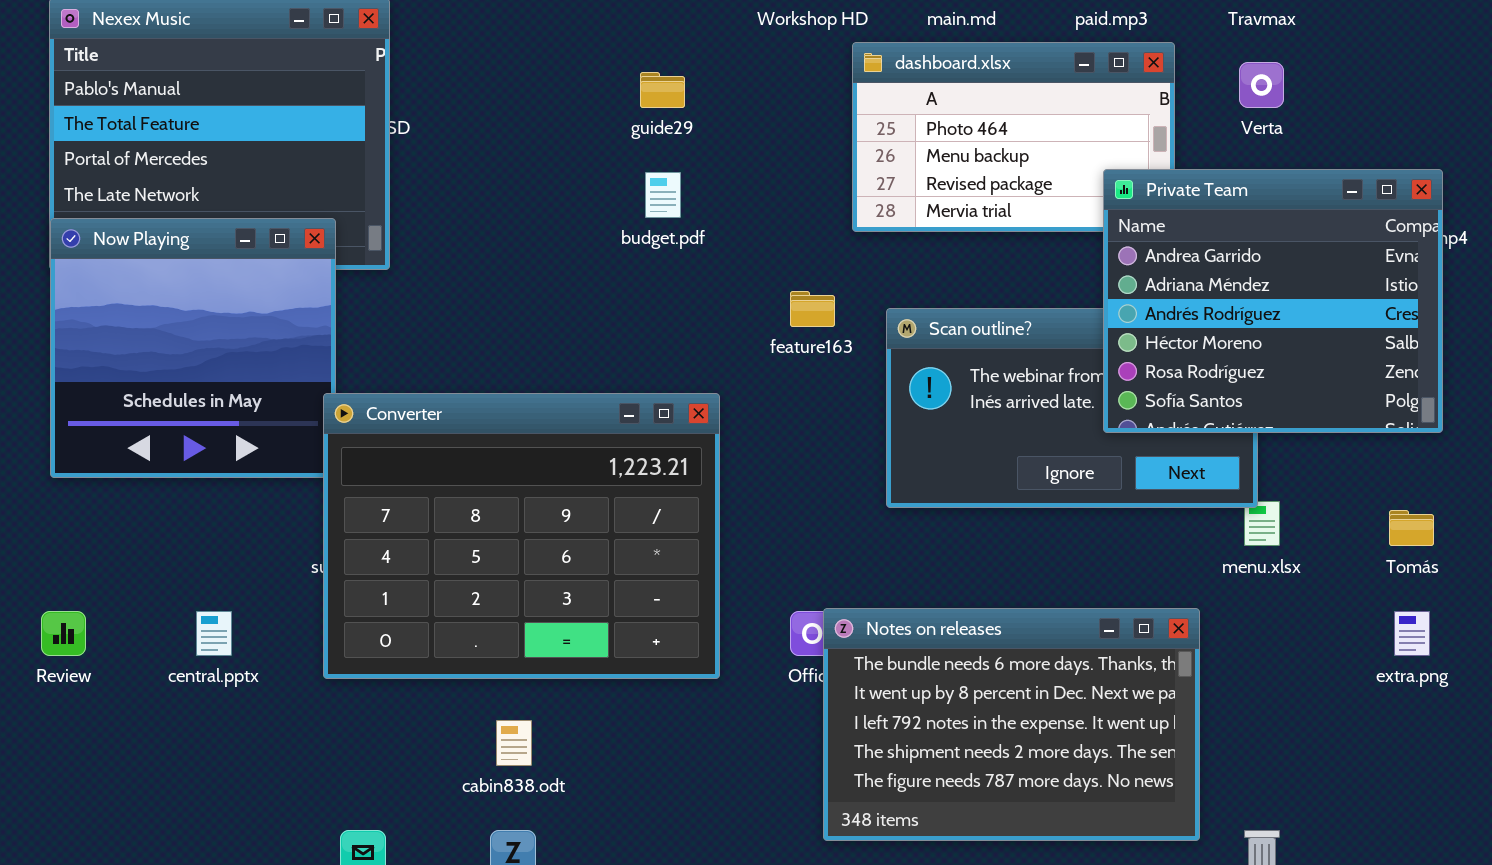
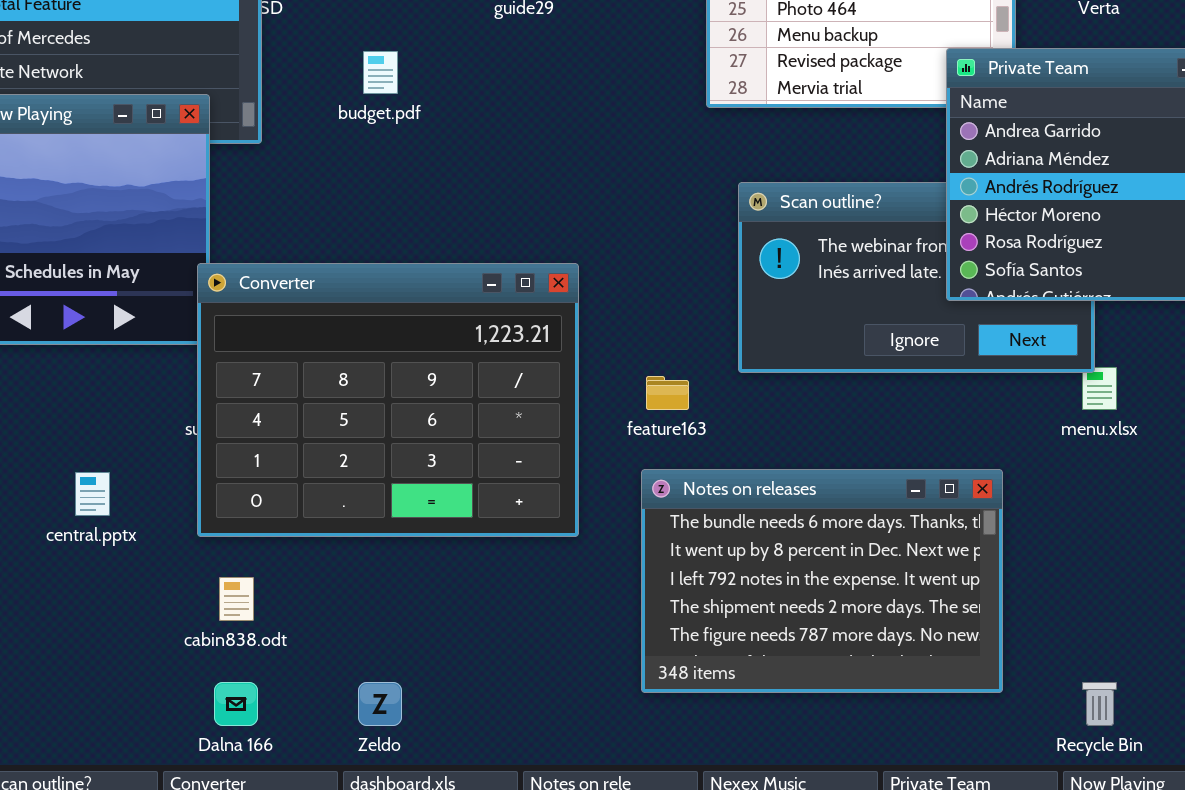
budget.pdf: [645,172,681,218] -> [363,51,398,94], moved
feature163: [790,291,835,327] -> [646,376,689,410], moved
Notes on releases: [823,608,1200,841] -> [641,469,1003,693], moved
cabin838.odt: [496,720,532,766] -> [219,577,254,621], moved

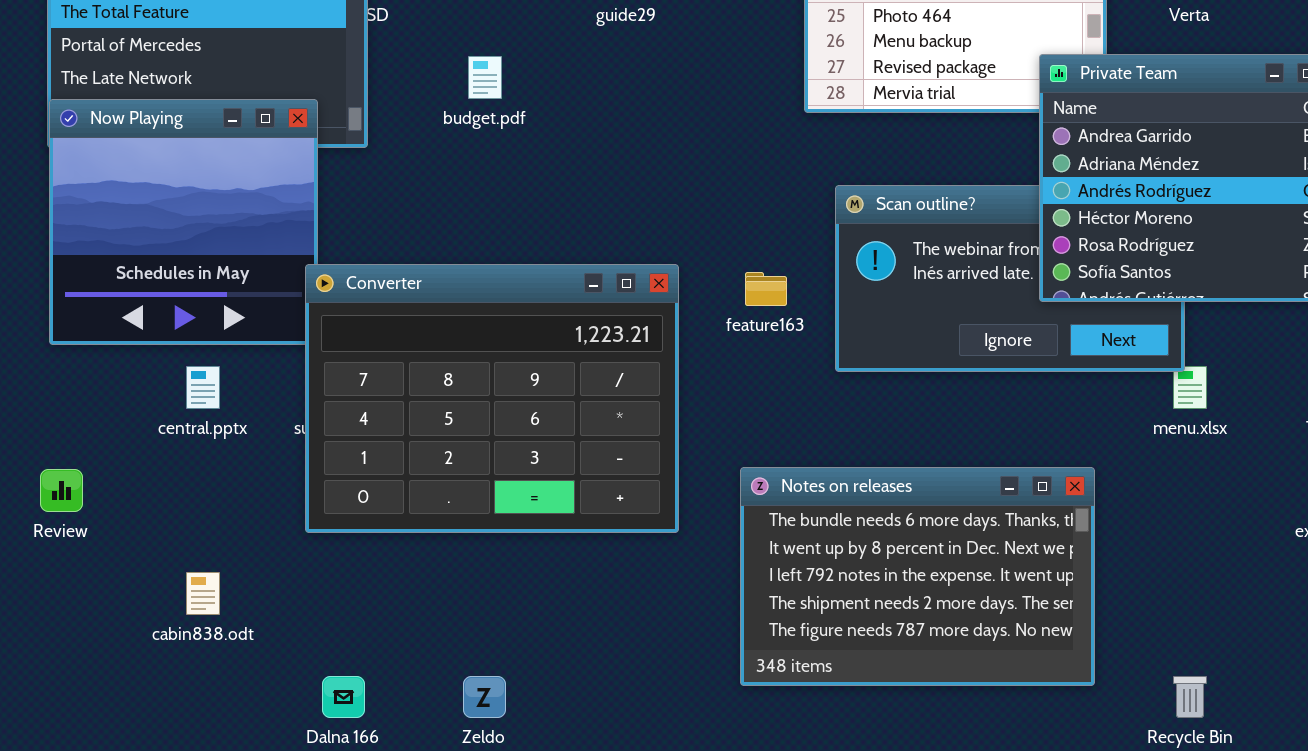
feature163: [646,376,689,410] -> [745,272,787,306], moved
central.pptx: [75,472,110,516] -> [186,366,220,409], moved
cabin838.odt: [219,577,254,621] -> [186,572,220,615], moved

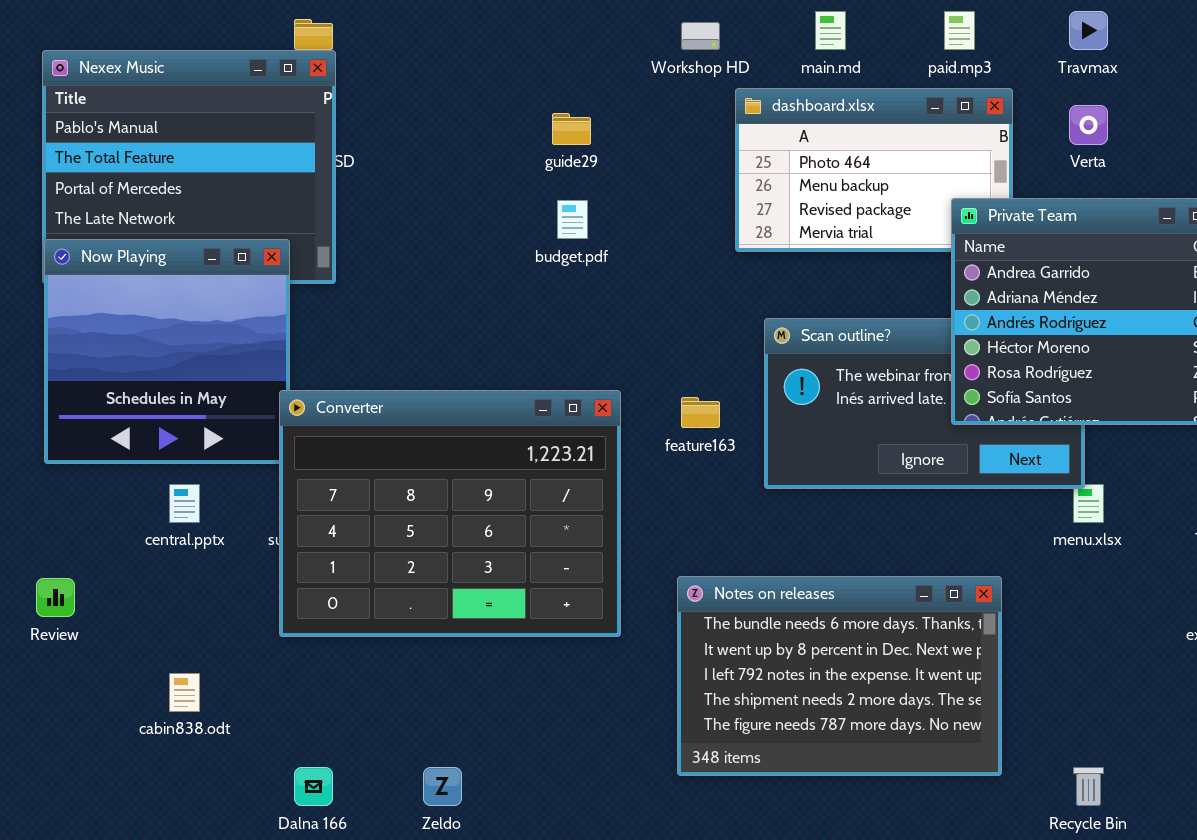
budget.pdf: [468,56,502,99] -> [557,200,588,239], moved

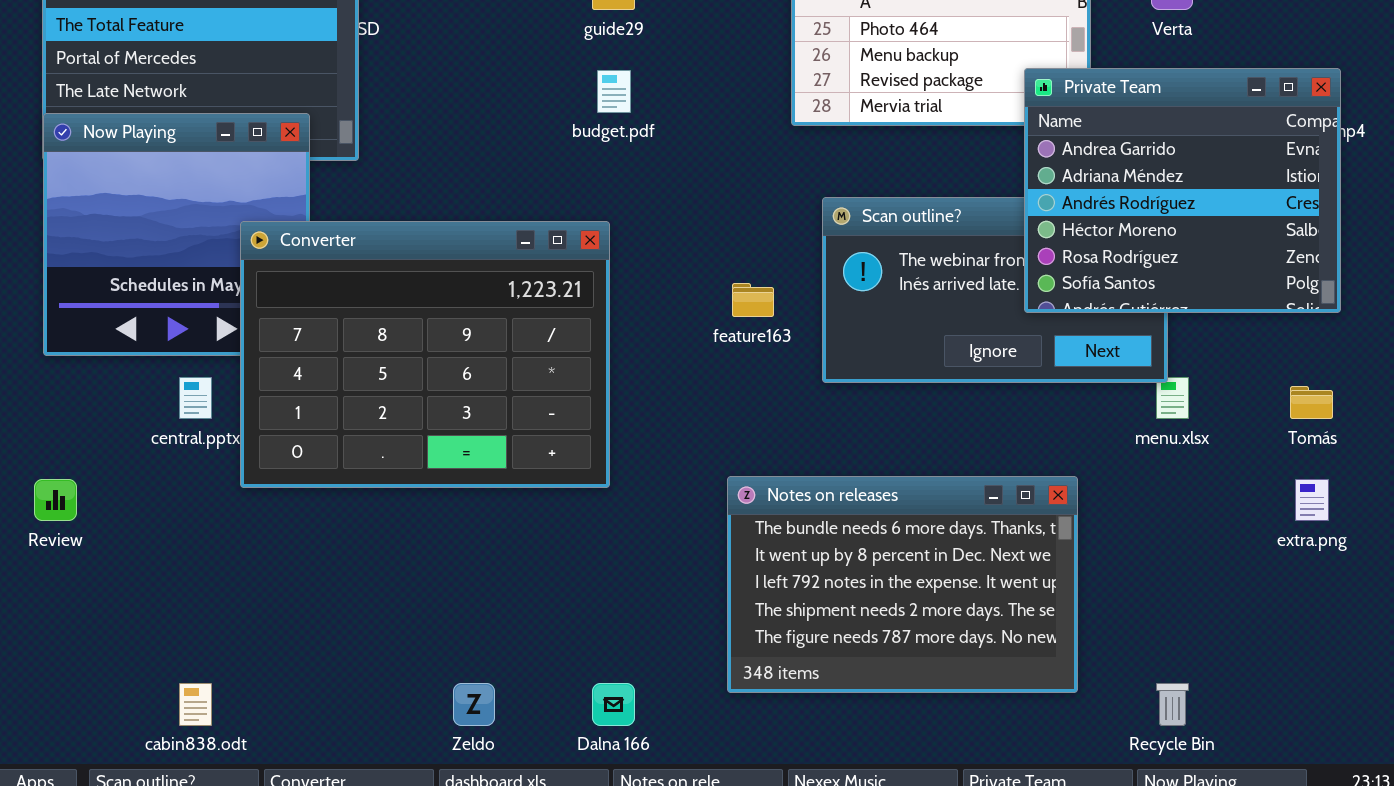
Converter: [279,390,621,637] -> [240,221,610,488], moved
cabin838.odt: [169,673,200,712] -> [179,683,212,726], moved
Dalna 166: [294,767,333,806] -> [592,683,635,726], moved

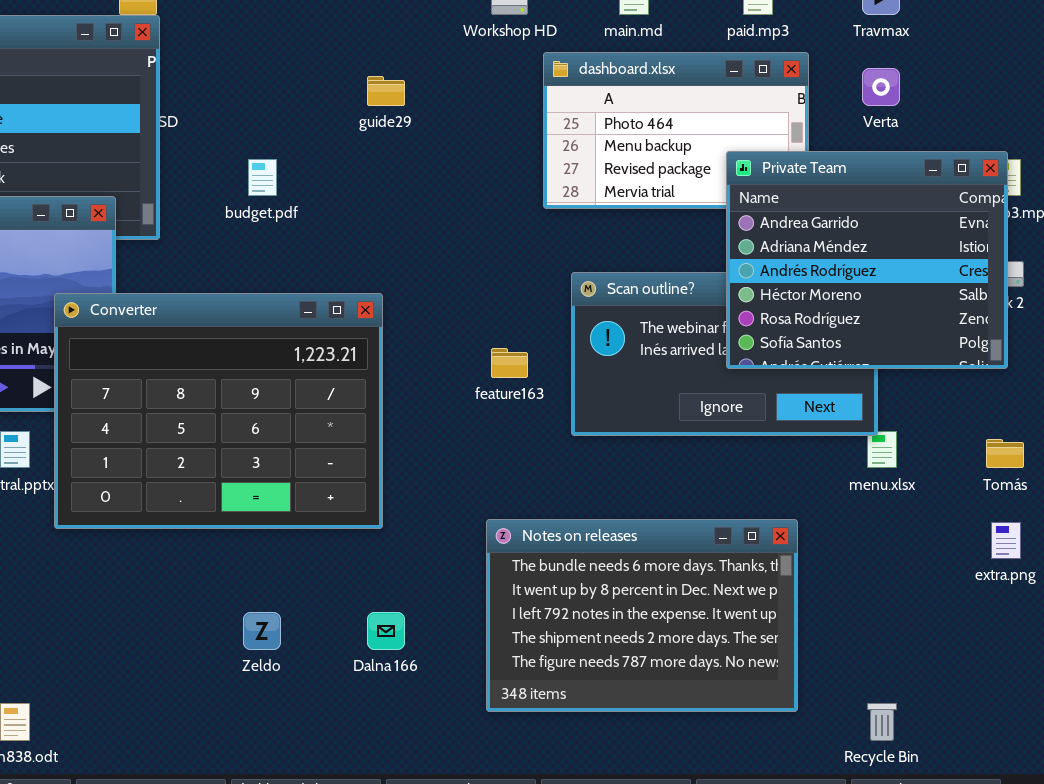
Private Team: [1024,68,1341,313] -> [726,151,1008,369], moved
budget.pdf: [597,70,631,113] -> [248,159,277,196], moved
Zeldo: [453,683,495,726] -> [243,612,281,650], moved
Dalna 166: [592,683,635,726] -> [367,612,405,650], moved

